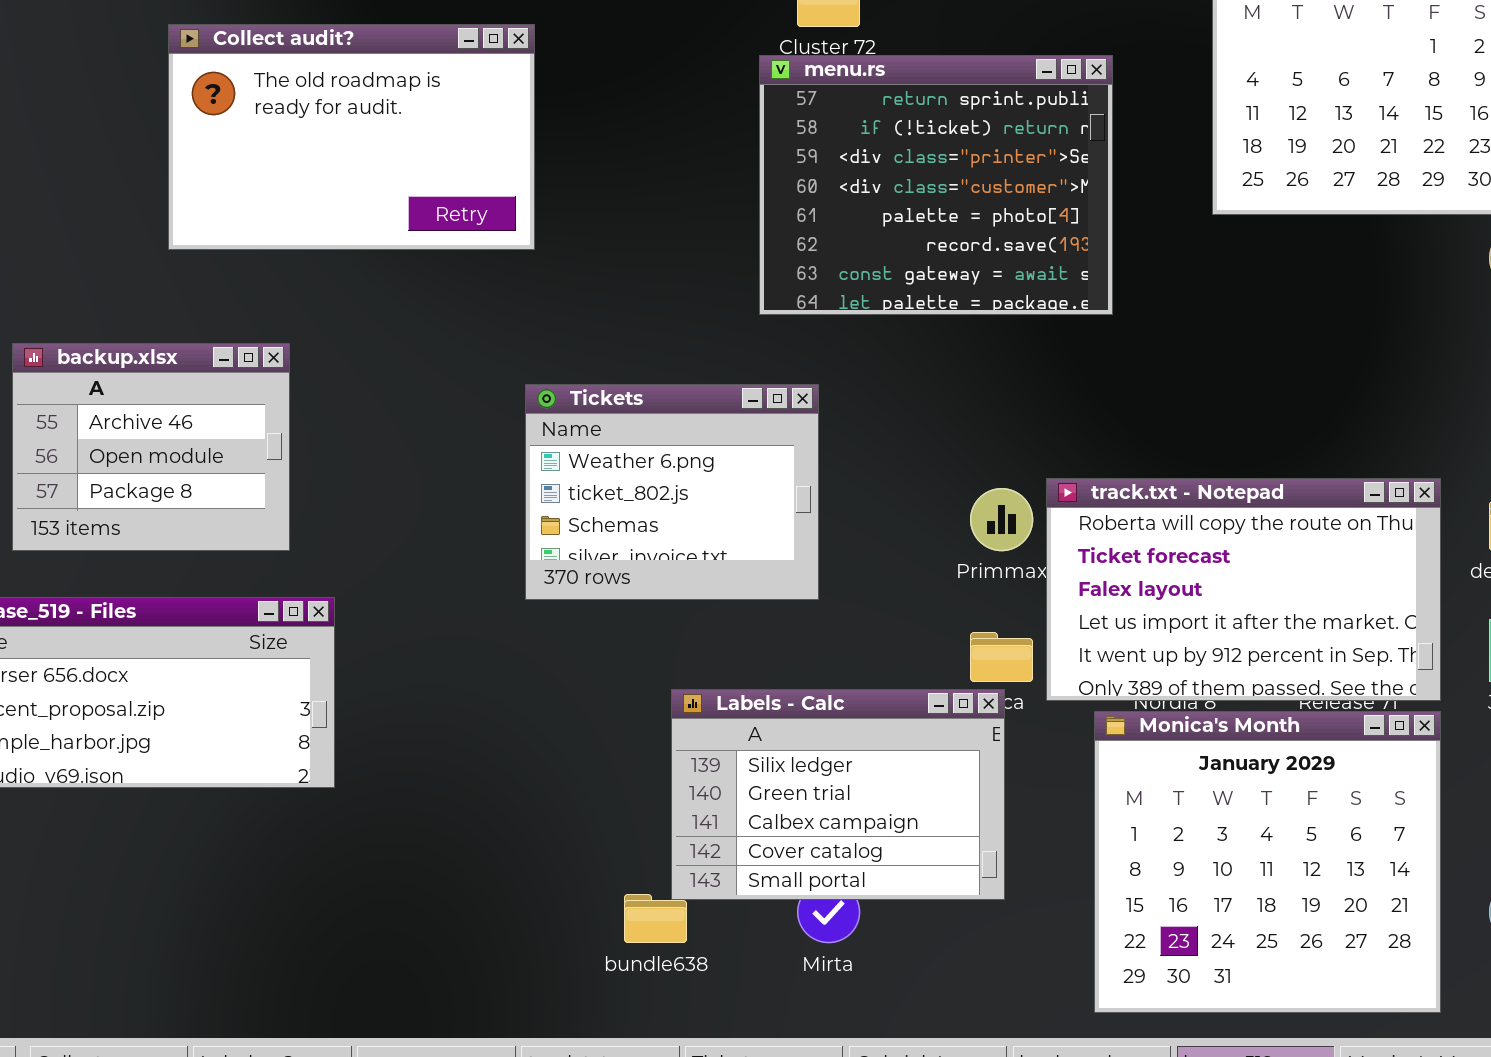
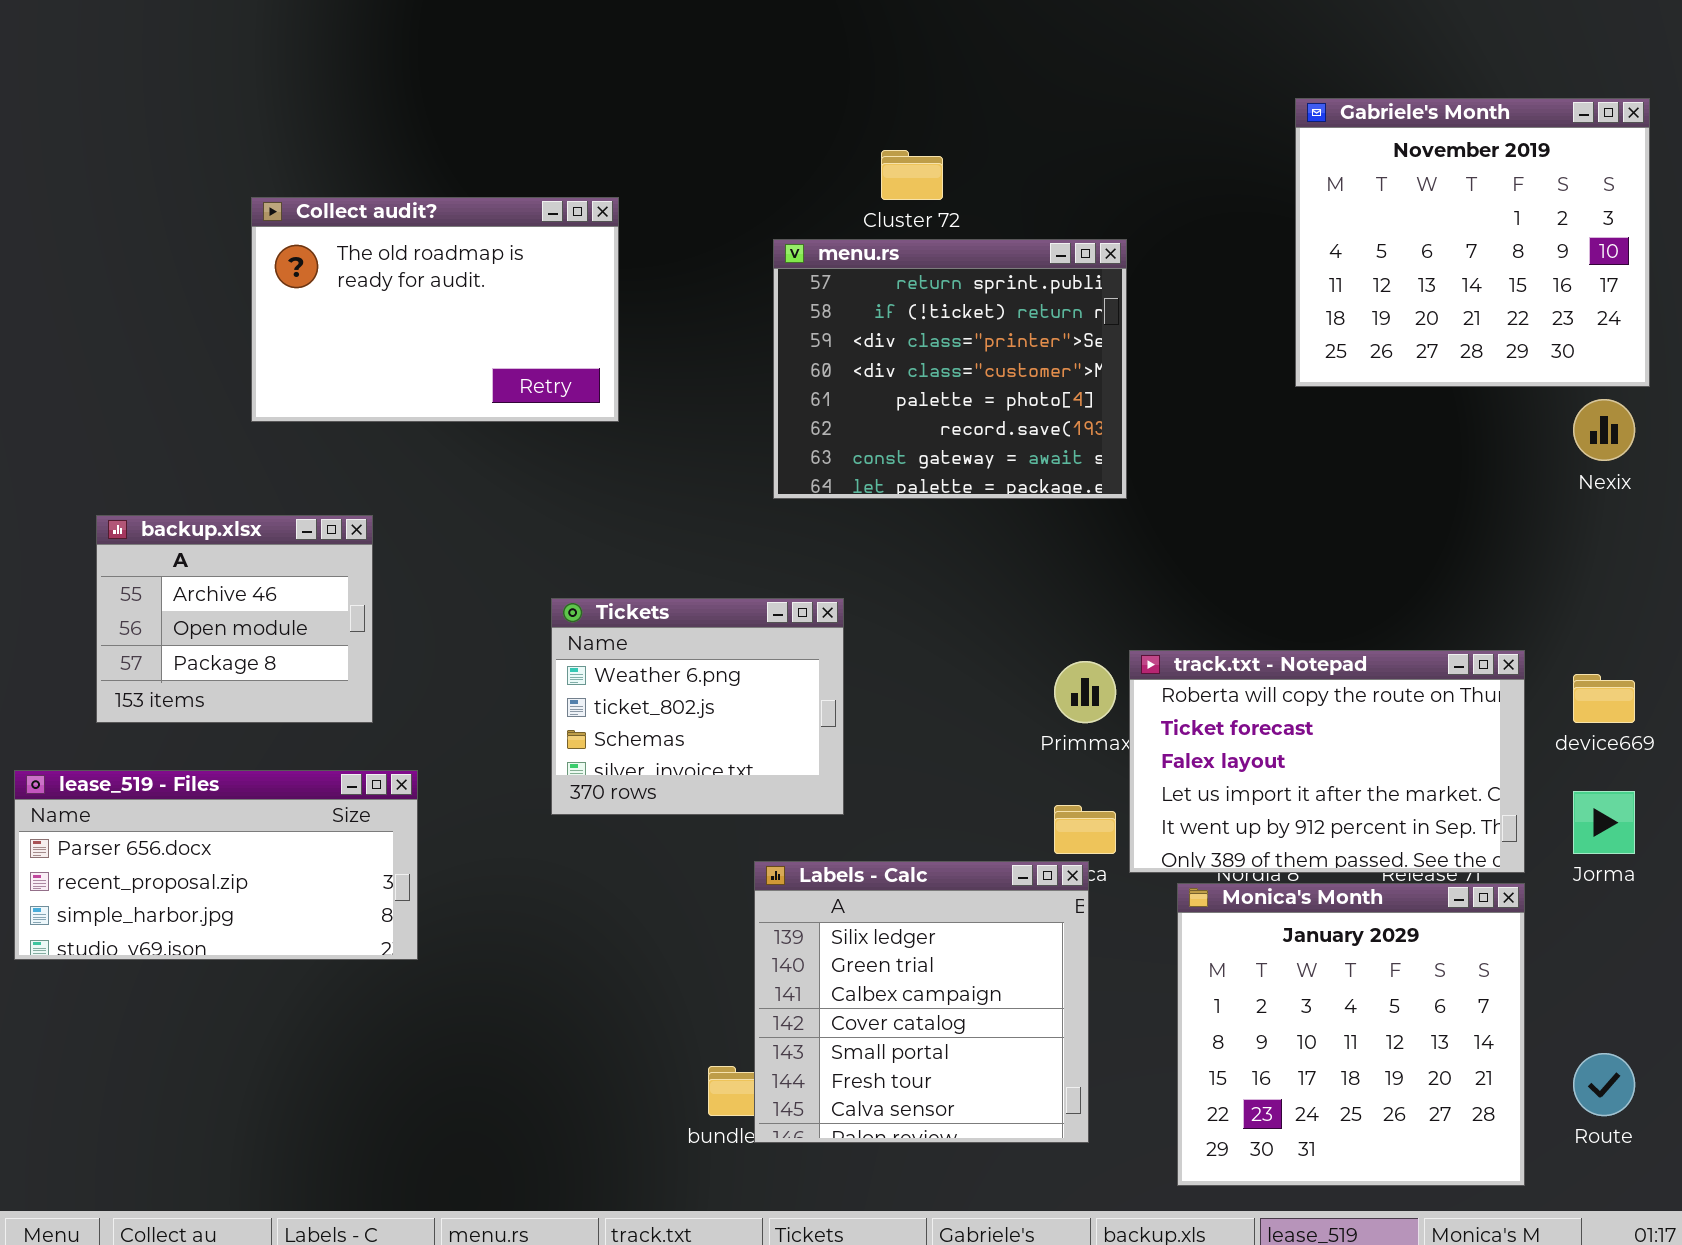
menu.rs: [759,55,1113,315] -> [773,239,1127,499], moved
Tickets: [525,384,819,600] -> [551,598,844,815], moved
Labels - Calc: [671,689,1005,900] -> [754,861,1089,1143], resized

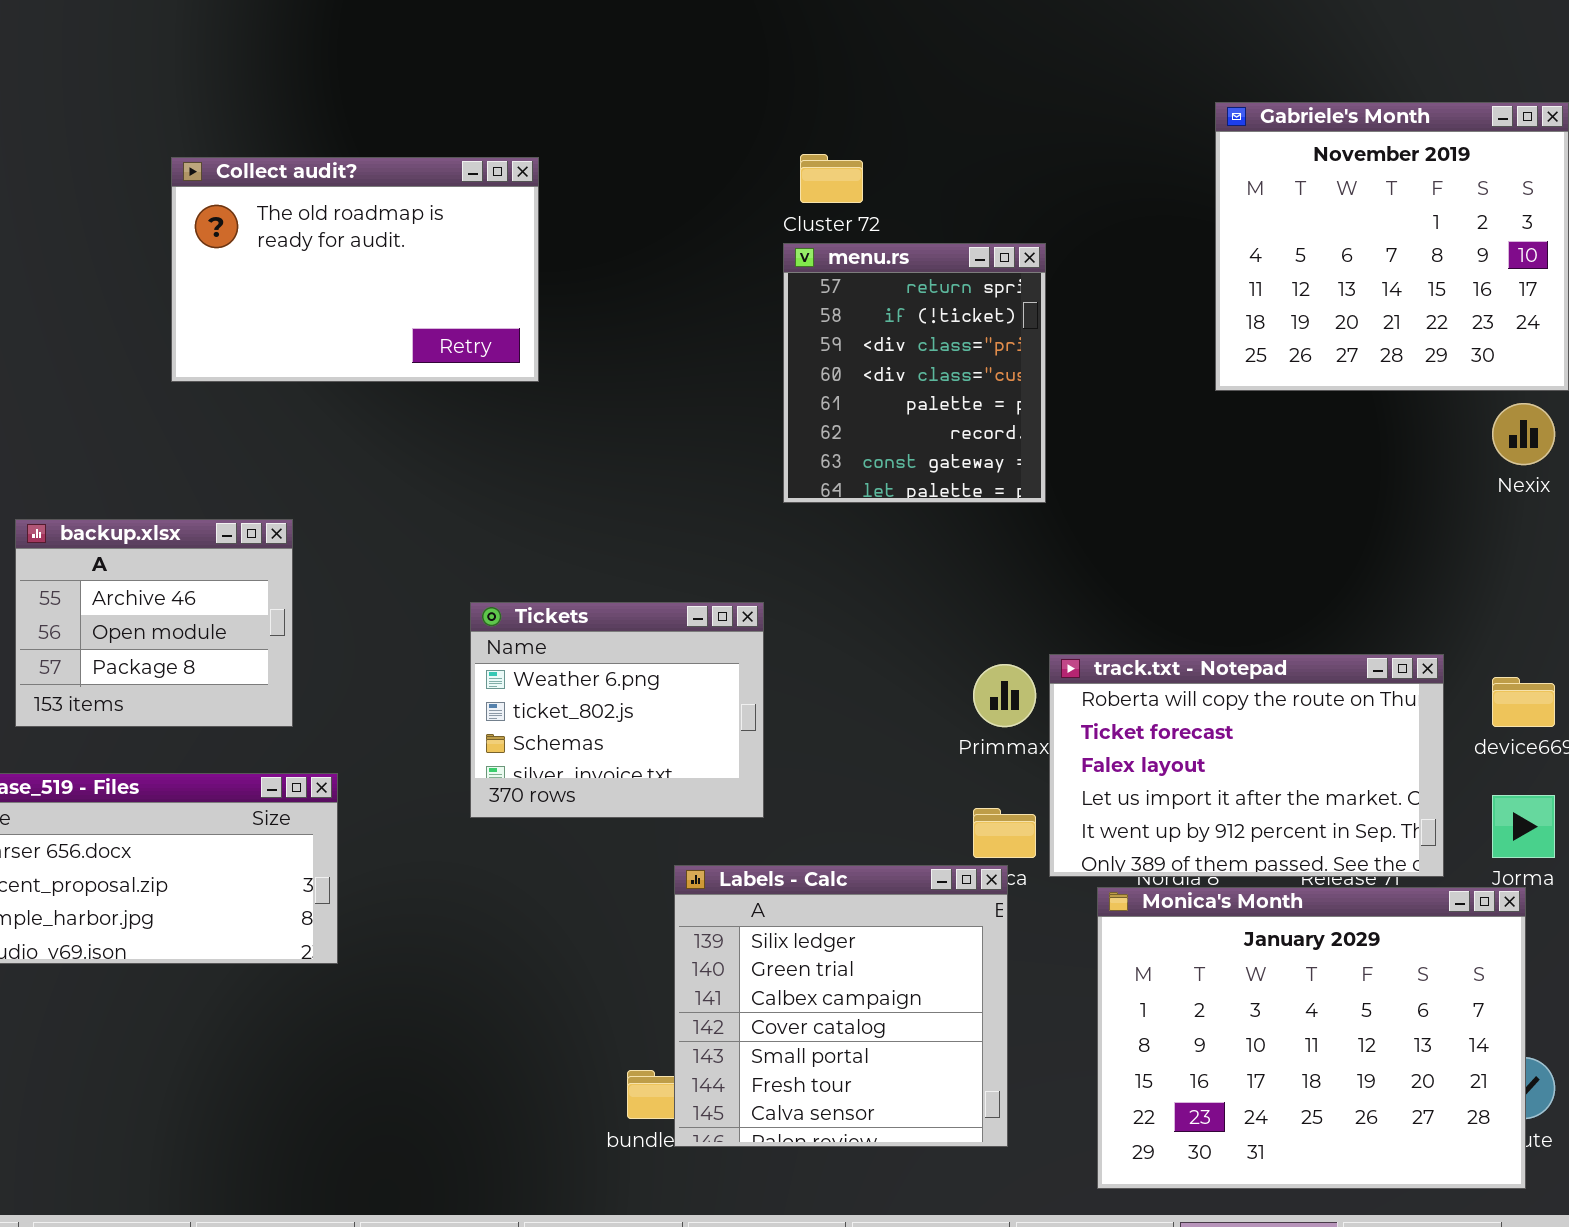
Collect audit?: [251,197,619,422] -> [171,157,539,382], moved
menu.rs: [773,239,1127,499] -> [783,243,1046,503], resized
Monica's Month: [1177,883,1525,1186] -> [1097,887,1526,1189], resized

